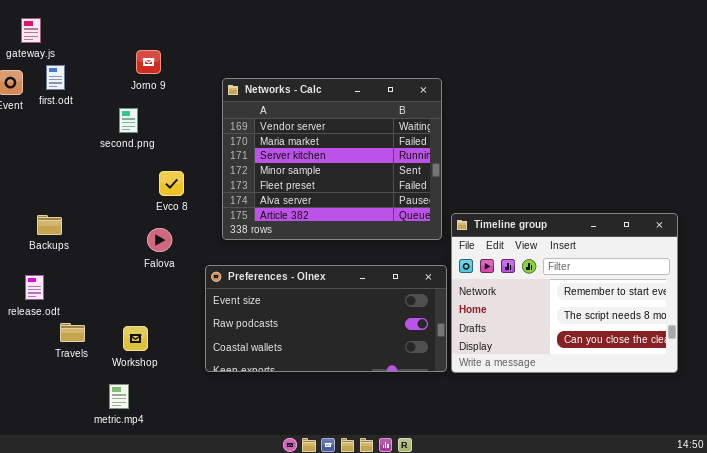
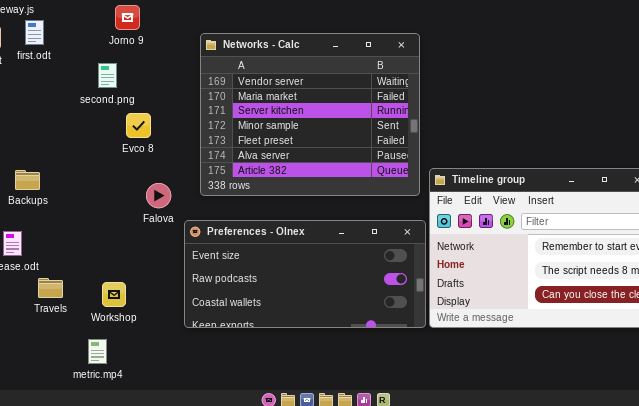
Evco 8: [159,171,184,196] -> [126,113,151,138], moved
Falova: [147,228,172,252] -> [146,183,171,208], moved

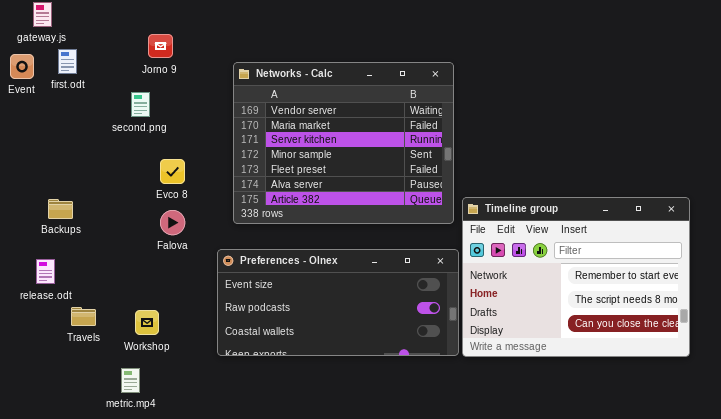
Evco 8: [126,113,151,138] -> [160,159,185,184], moved
Falova: [146,183,171,208] -> [160,210,185,235], moved

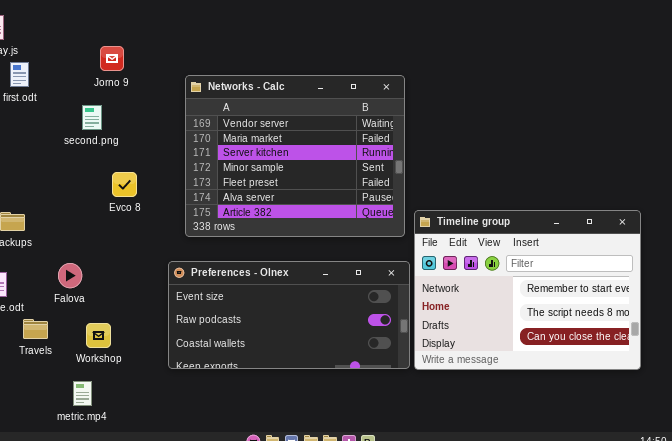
Falova: [160,210,185,235] -> [58,263,82,288], moved

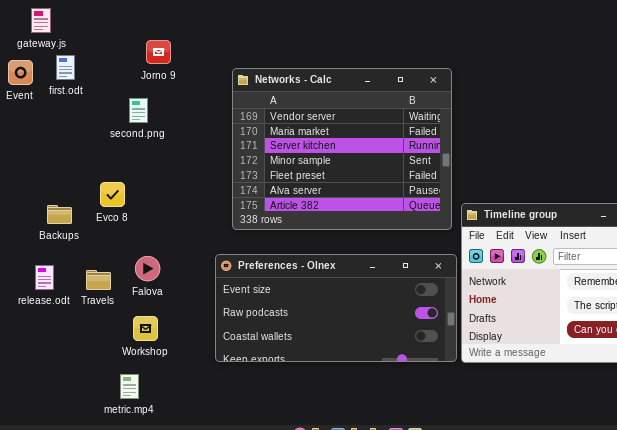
Evco 8: [112,172,137,197] -> [100,182,125,207], moved
Falova: [58,263,82,288] -> [135,256,160,281], moved
Travels: [23,319,48,339] -> [86,270,111,290], moved

